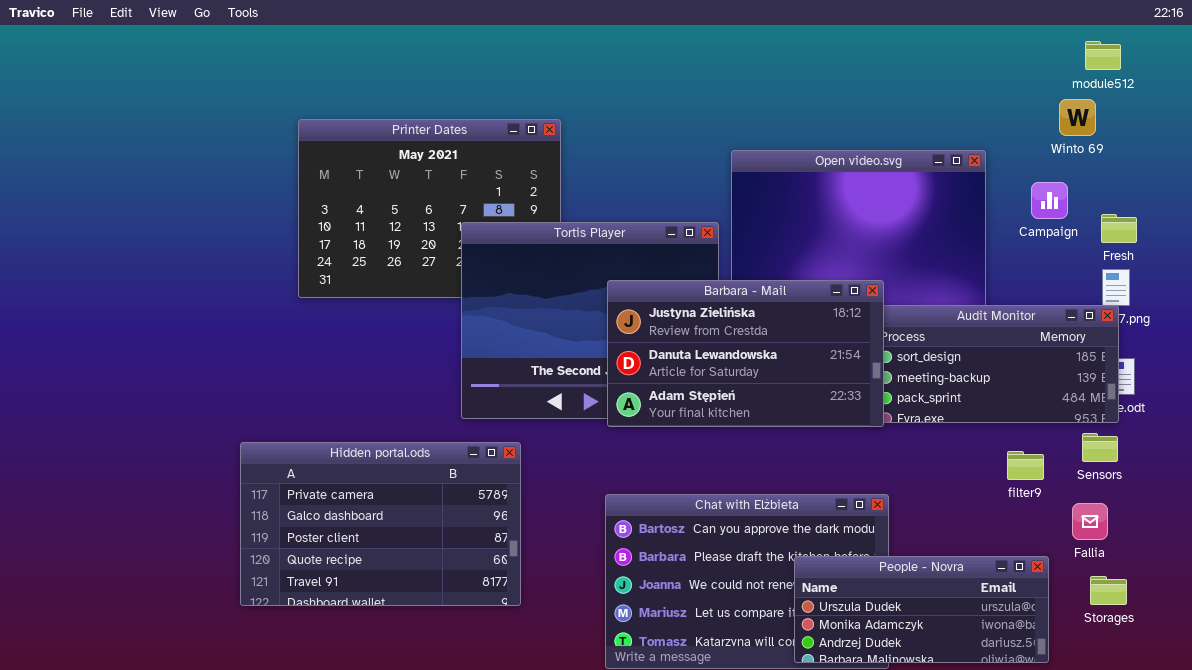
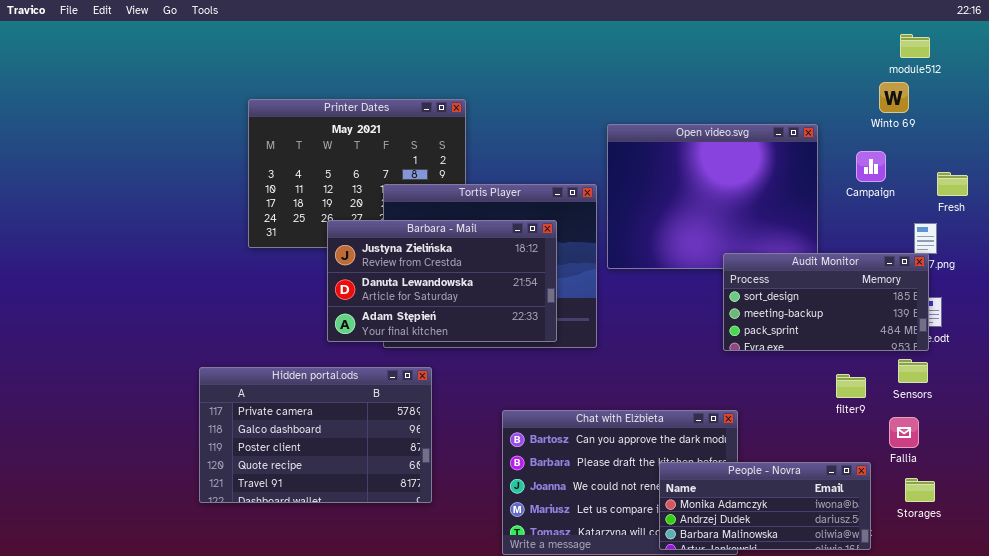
Fresh: [1101,214,1137,243] -> [937,172,968,196], moved
Barbara - Mail: [607,280,884,427] -> [327,220,557,342], moved
People - Novra: [794,556,1049,663] -> [659,462,871,550], scrolled down 1 row

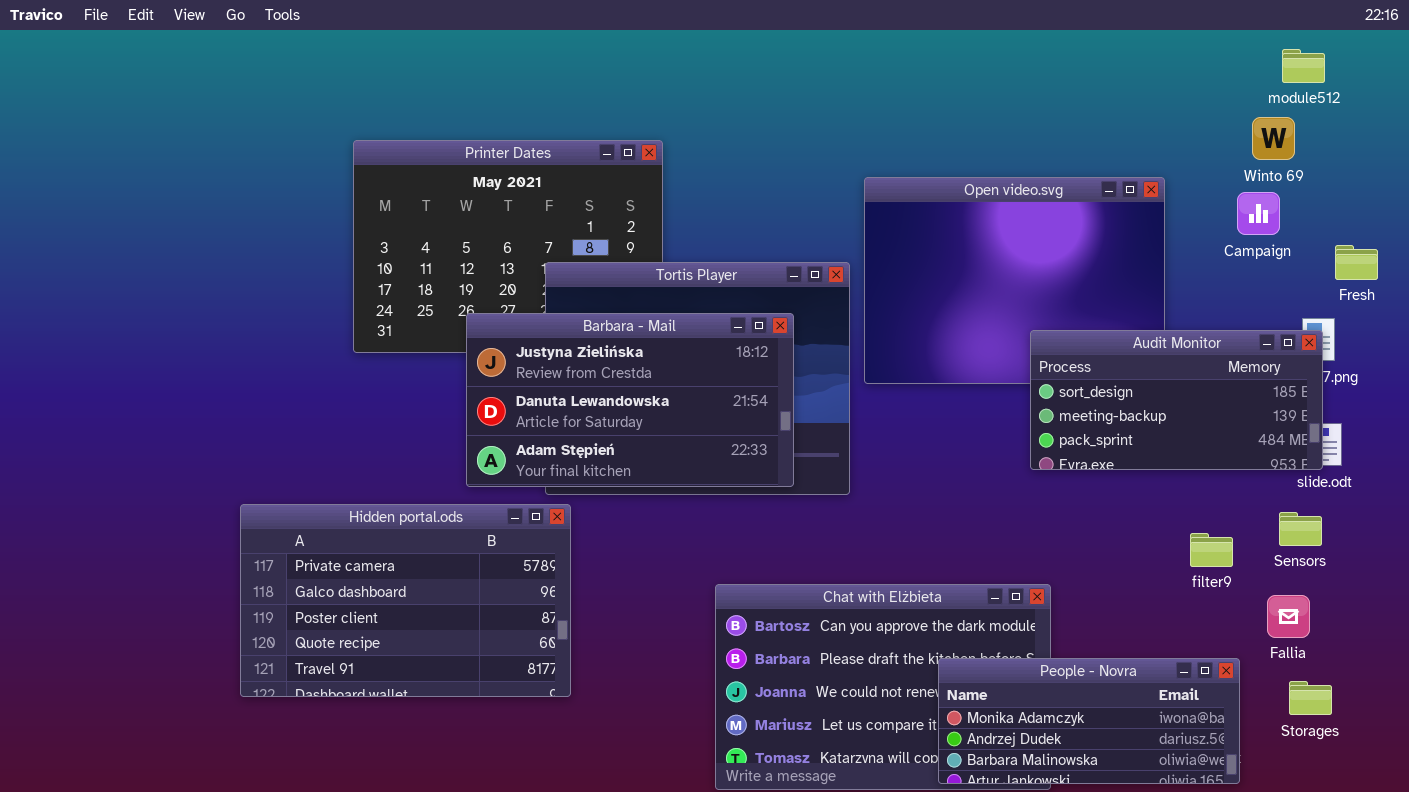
Campaign: [856,151,886,182] -> [1237,192,1280,235], moved
Audit Monitor: [723,253,929,351] -> [1030,330,1323,470], moved
Hidden portal.ods: [199,367,432,503] -> [240,504,571,697], moved

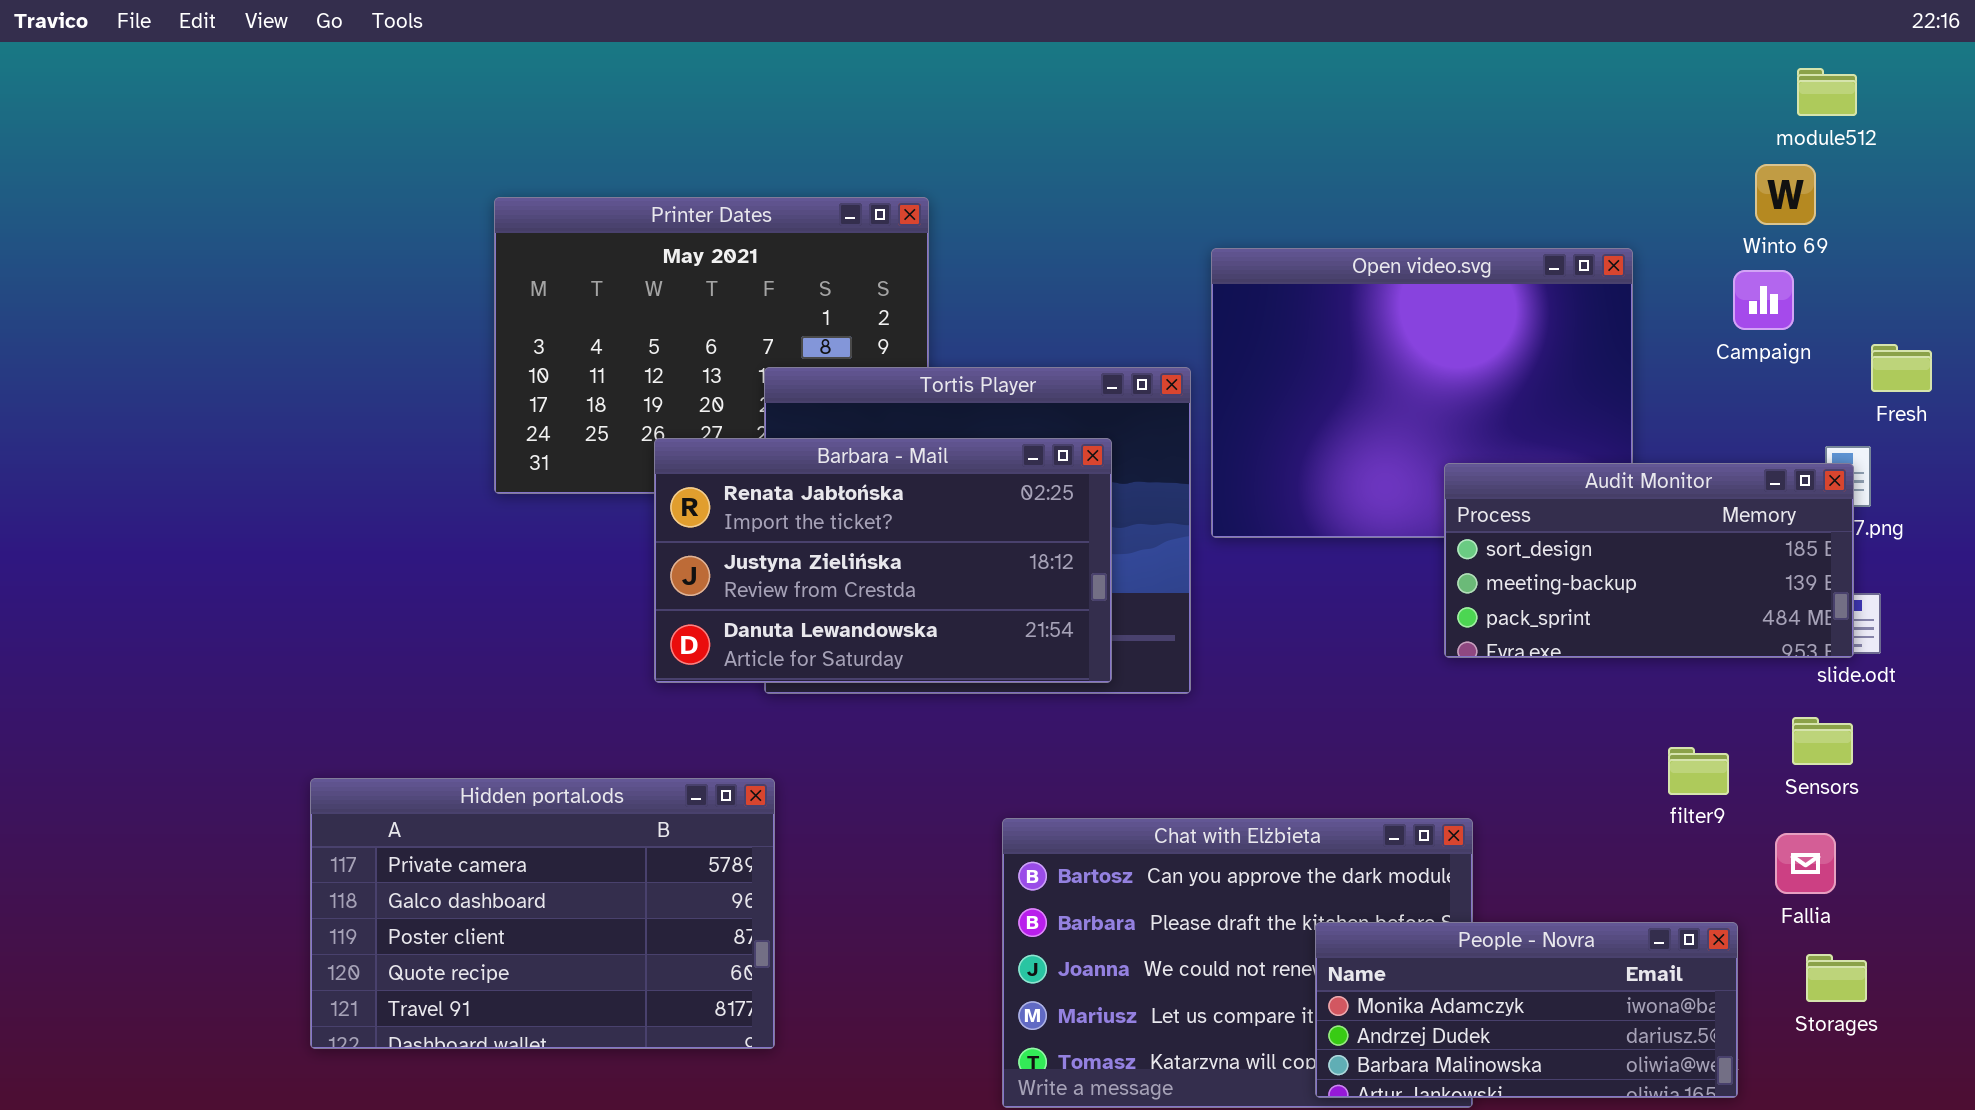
Barbara - Mail: [466,313,794,487] -> [654,438,1112,683], scrolled up 1 row
Hidden portal.ods: [240,504,571,697] -> [310,778,775,1049], moved

